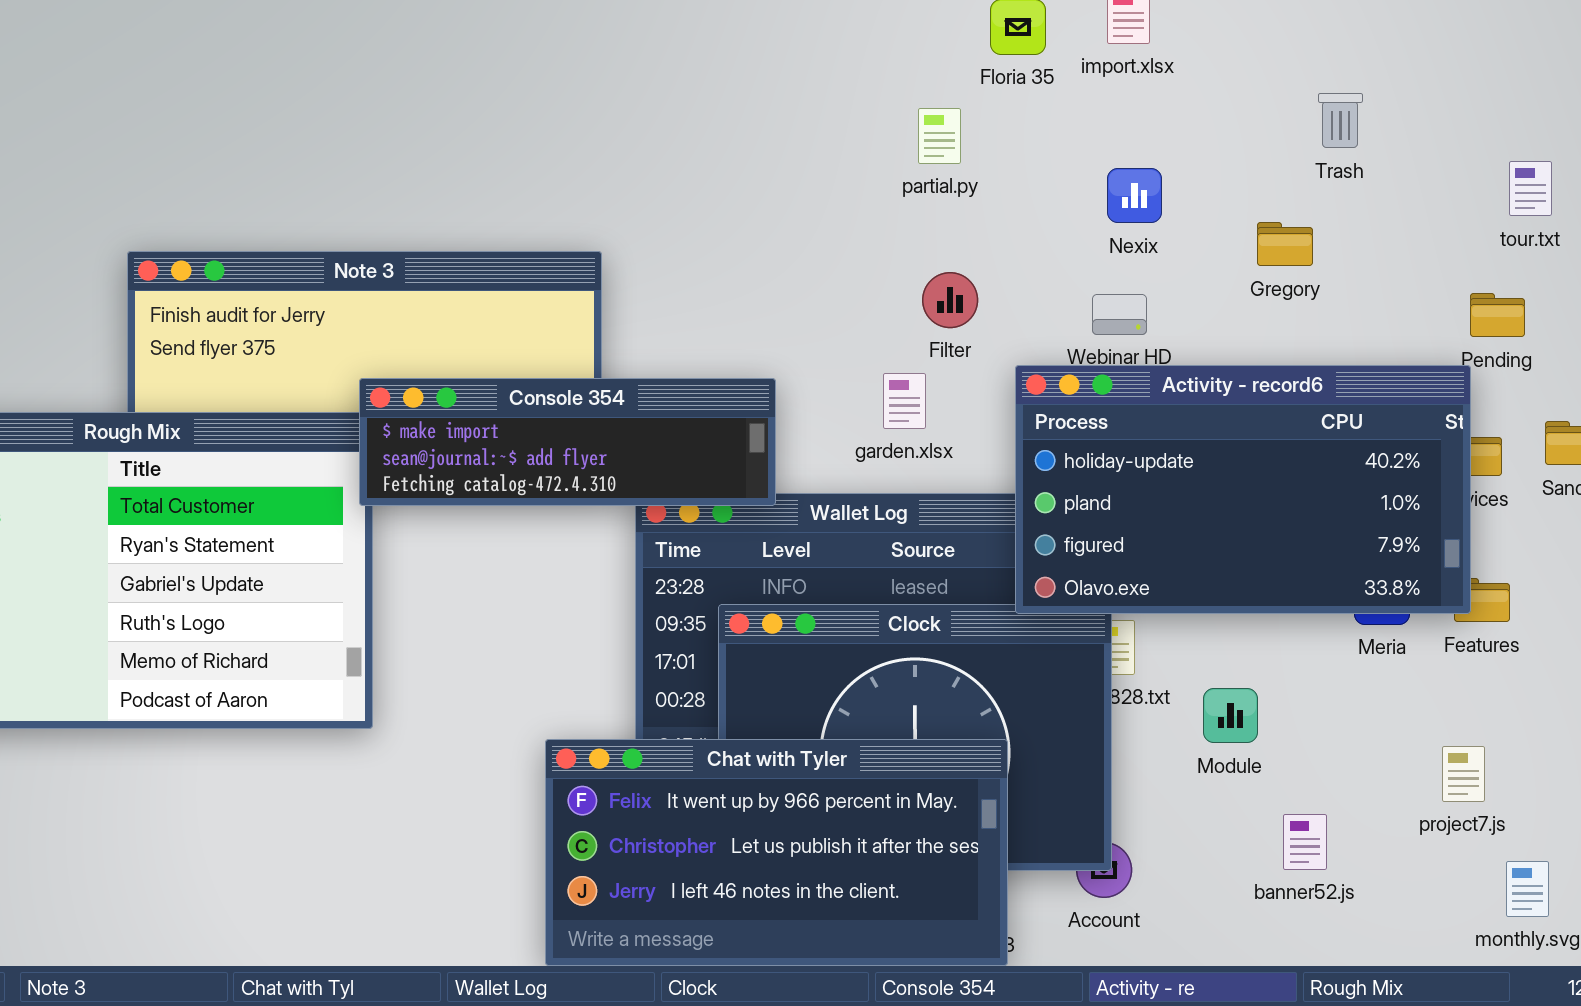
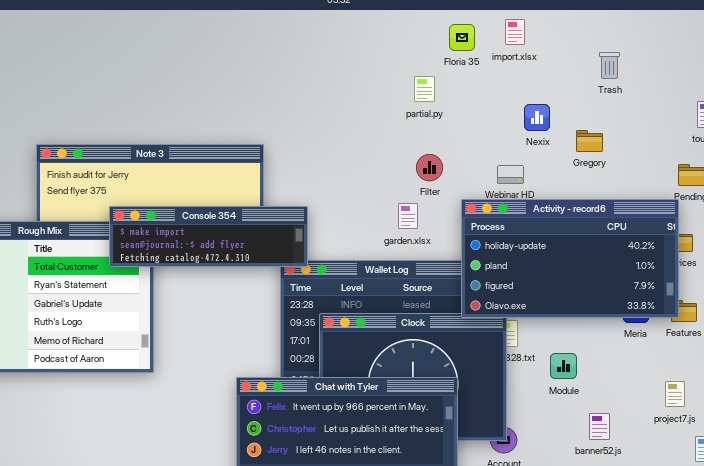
Trash: [1318,93,1363,148] -> [599,52,620,79], moved
Nexix: [1107,168,1162,223] -> [524,104,550,131], moved
Console 354: [359,378,776,506] -> [109,206,308,267], moved

